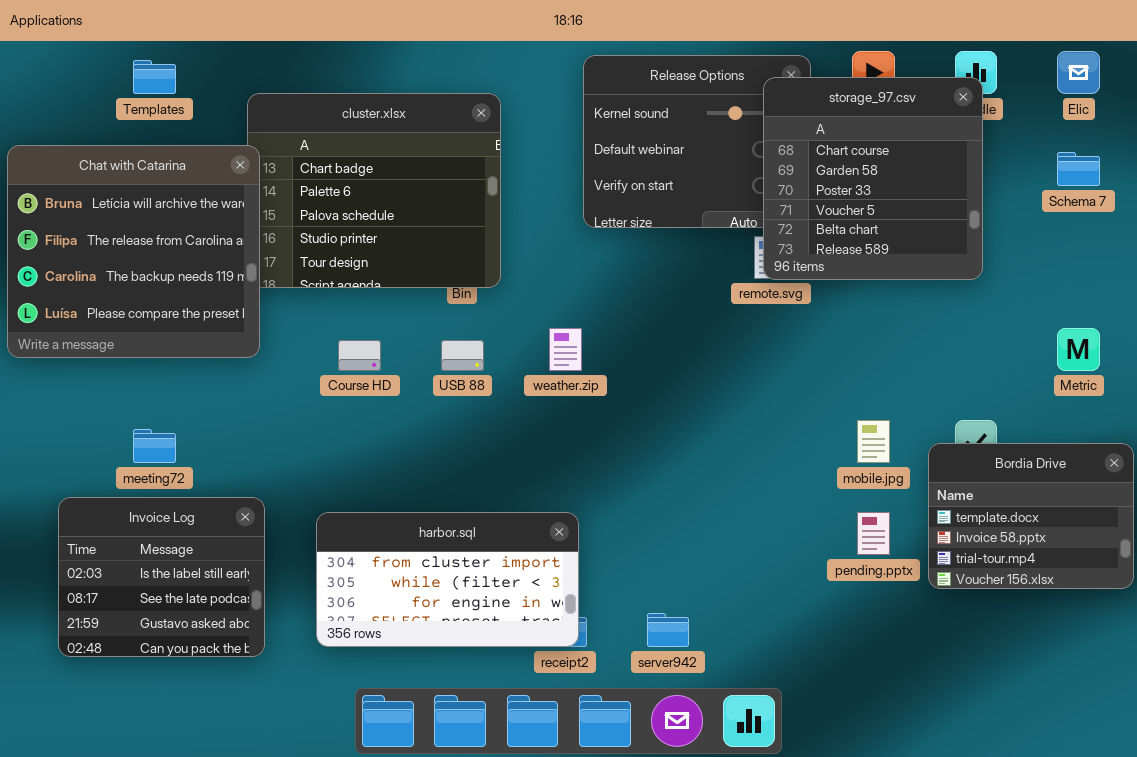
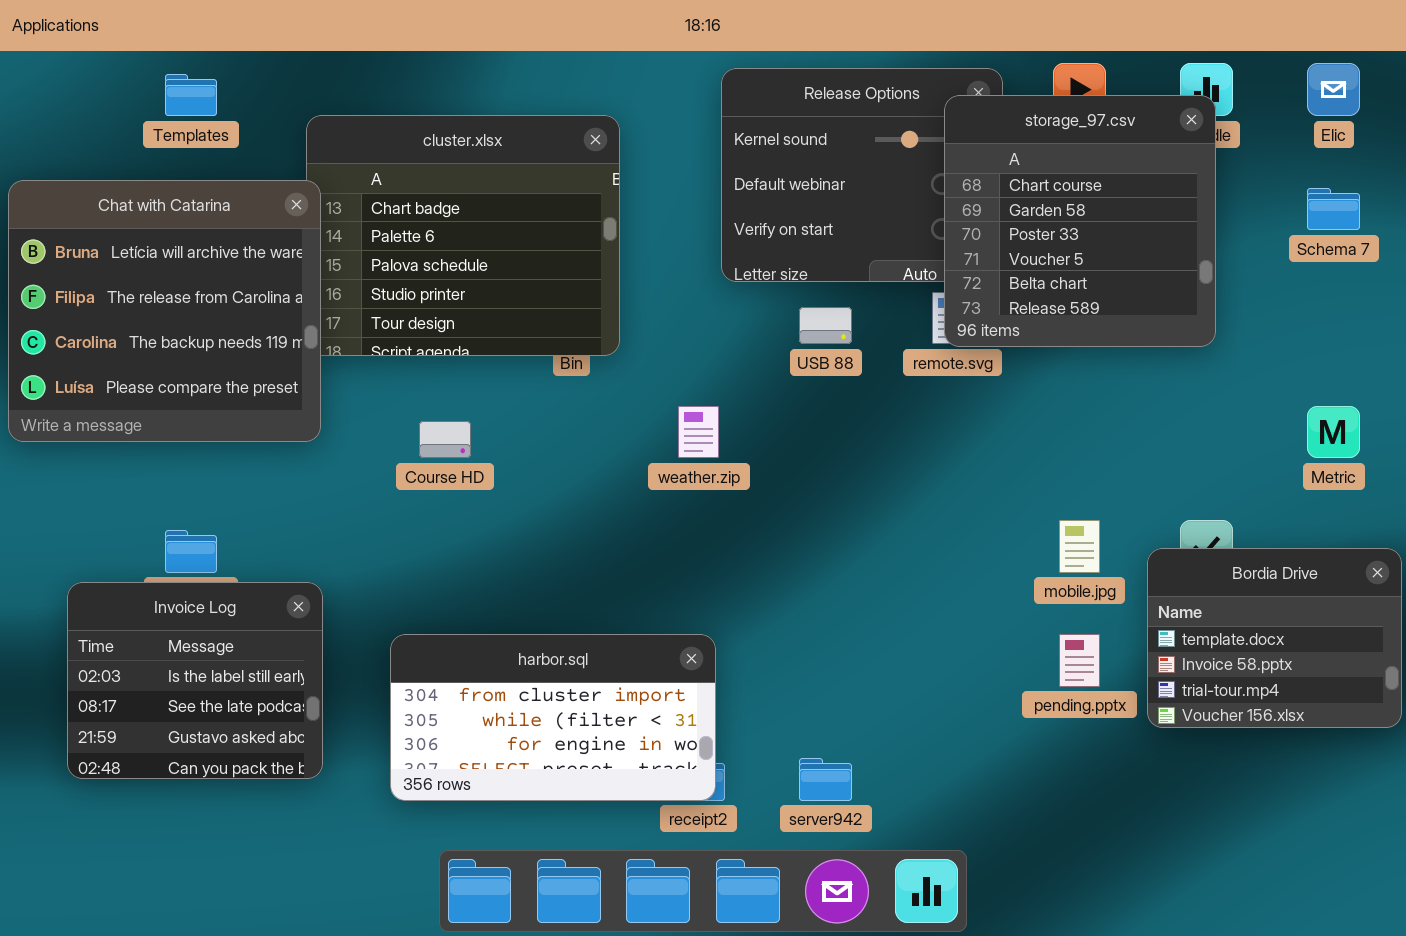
USB 88: [441,340,484,371] -> [799,307,852,344], moved
Invoice Log: [58,497,265,657] -> [67,582,323,779], moved

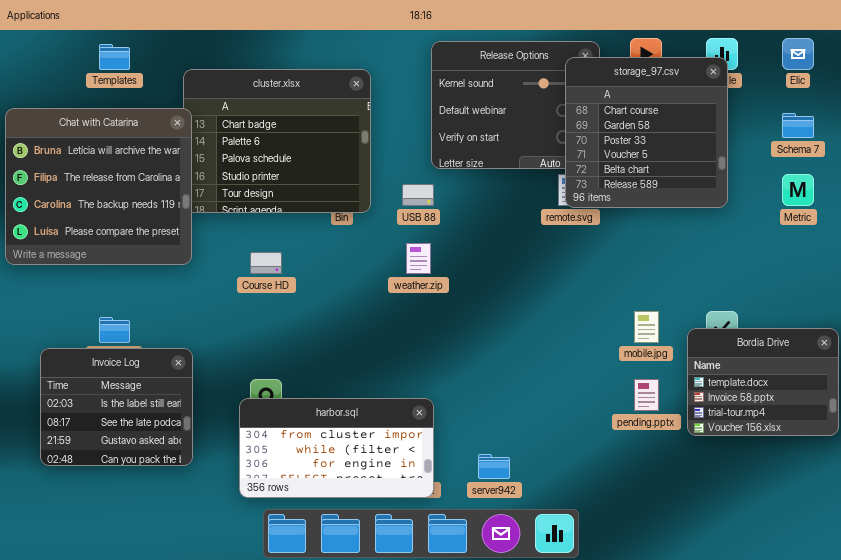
USB 88: [799,307,852,344] -> [402,184,434,206], moved
Metric: [1307,406,1360,458] -> [782,174,814,206], moved
harbor.sql: [390,634,716,801] -> [239,398,434,498], moved

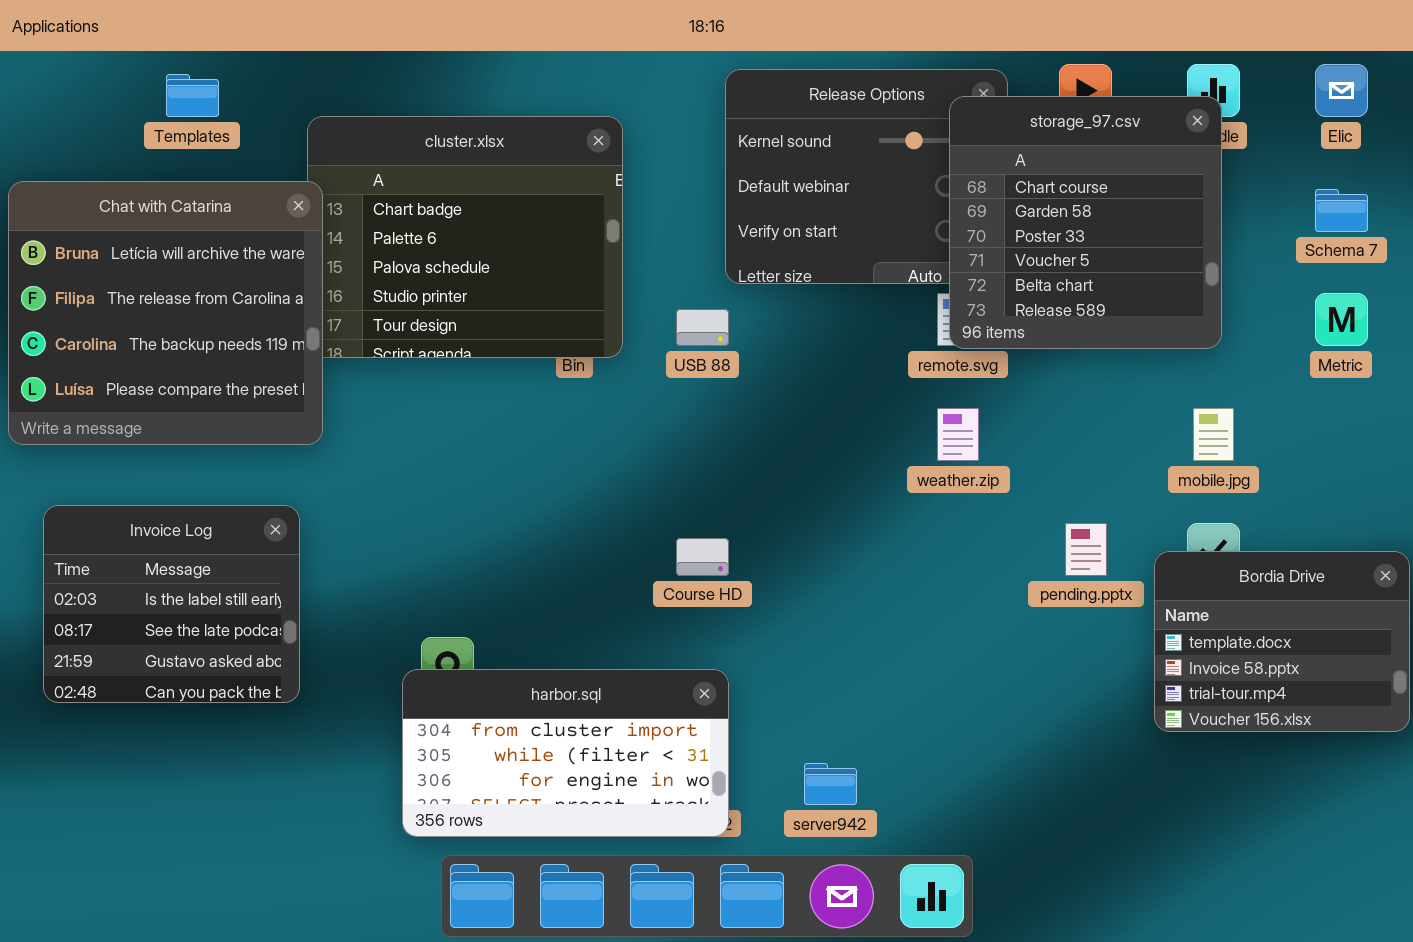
weather.zip: [406,243,431,274] -> [937,408,979,461], moved
Course HD: [250,252,282,274] -> [676,538,729,576], moved
mobile.jpg: [634,311,659,343] -> [1193,408,1234,461], moved
Invoice Log: [40,348,193,466] -> [43,505,300,703], moved
pending.pptx: [634,379,659,411] -> [1065,523,1107,576], moved

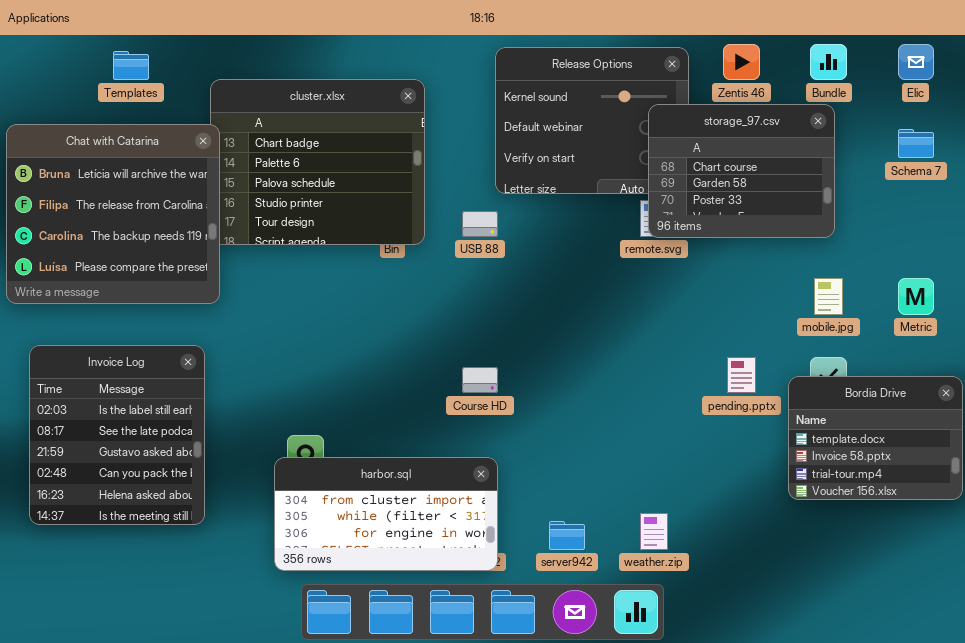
storage_97.csv: [949,96,1222,349] -> [648,104,835,238], resized
Metric: [1315,293,1368,346] -> [898,278,934,315], moved
weather.zip: [937,408,979,461] -> [640,513,668,550], moved
Invoice Log: [43,505,300,703] -> [29,345,205,525], resized

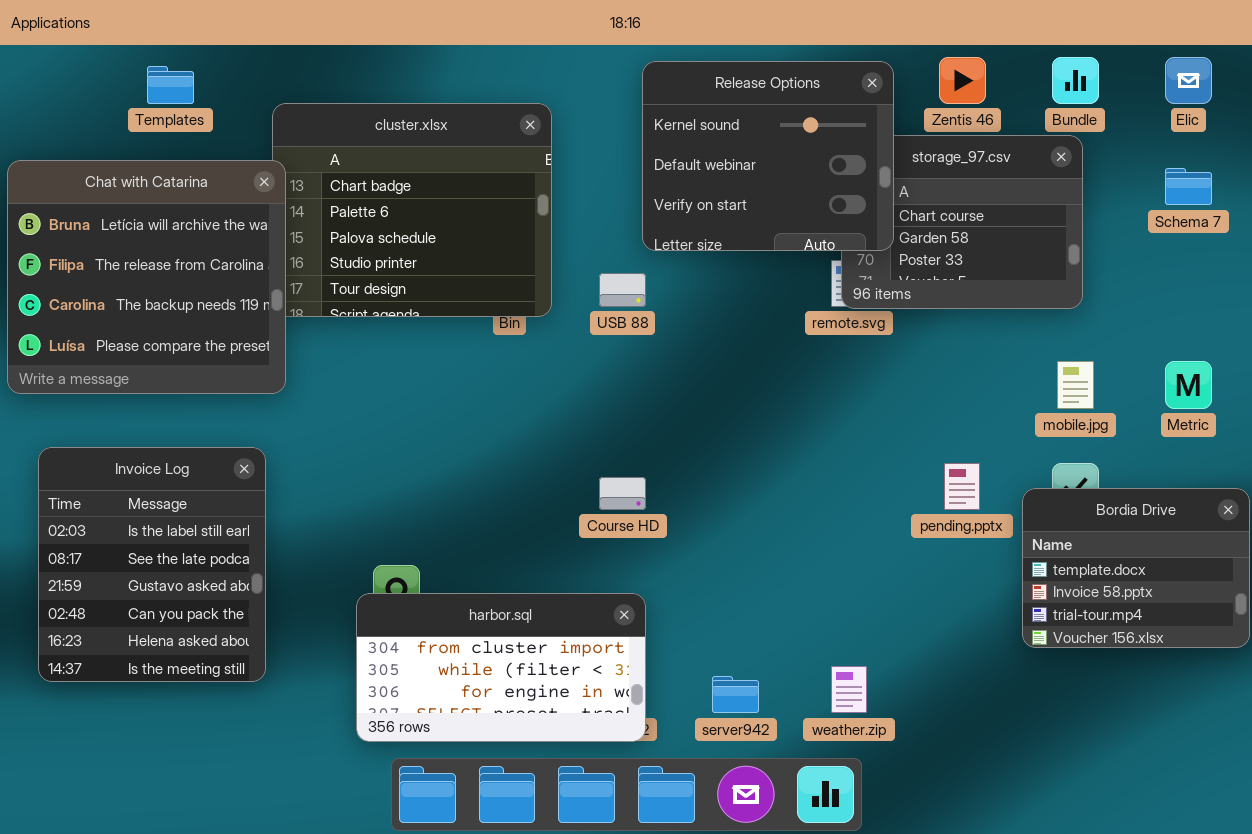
Release Options: [495,47,689,194] -> [642,61,894,251], raised

